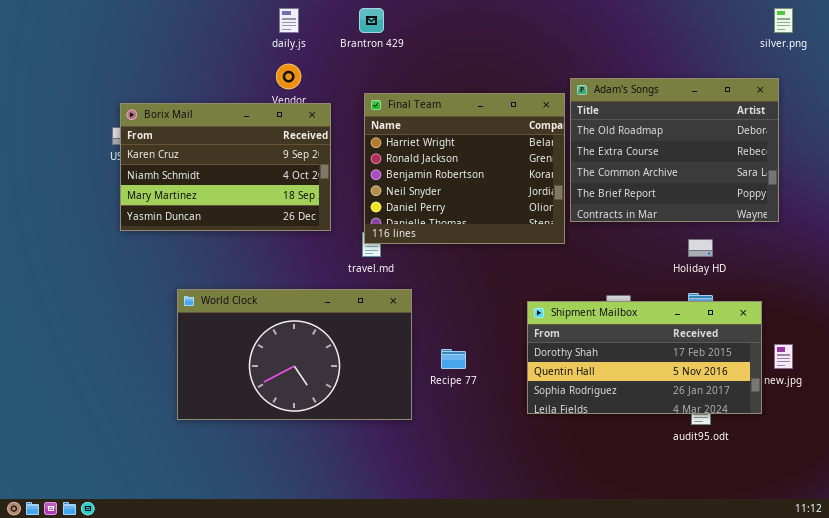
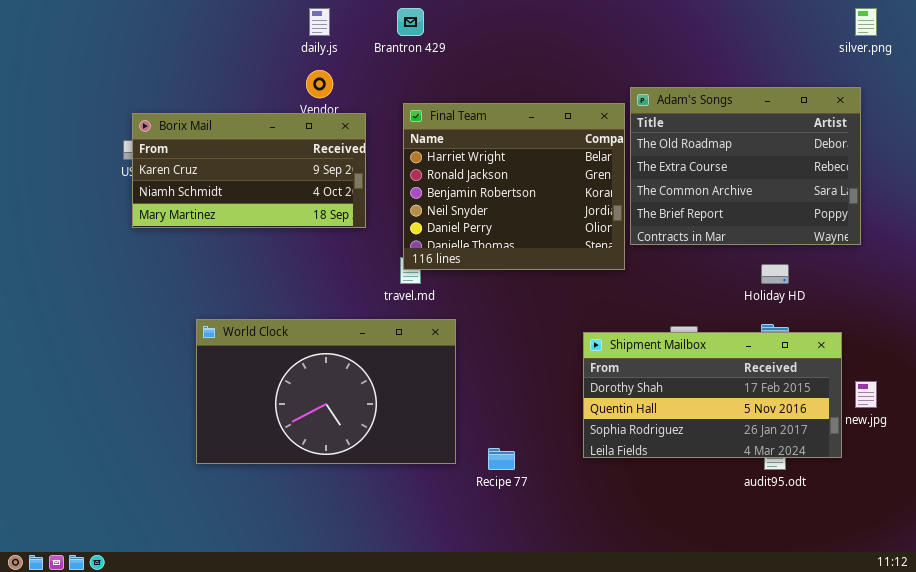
Borix Mail: [120,103,331,231] -> [132,113,366,228], resized
Recipe 77: [441,349,466,369] -> [488,448,515,470], moved

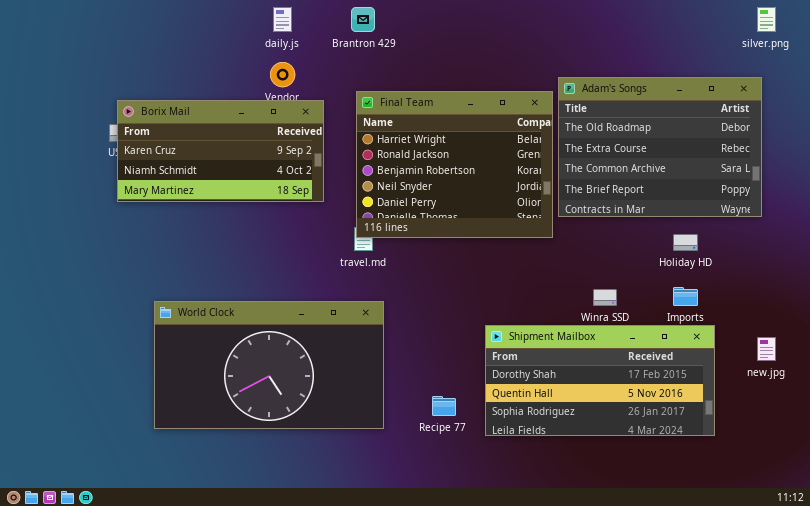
World Clock: [196,319,456,464] -> [154,301,384,429], moved
Shipment Mailbox: [583,332,842,458] -> [485,325,715,436], moved

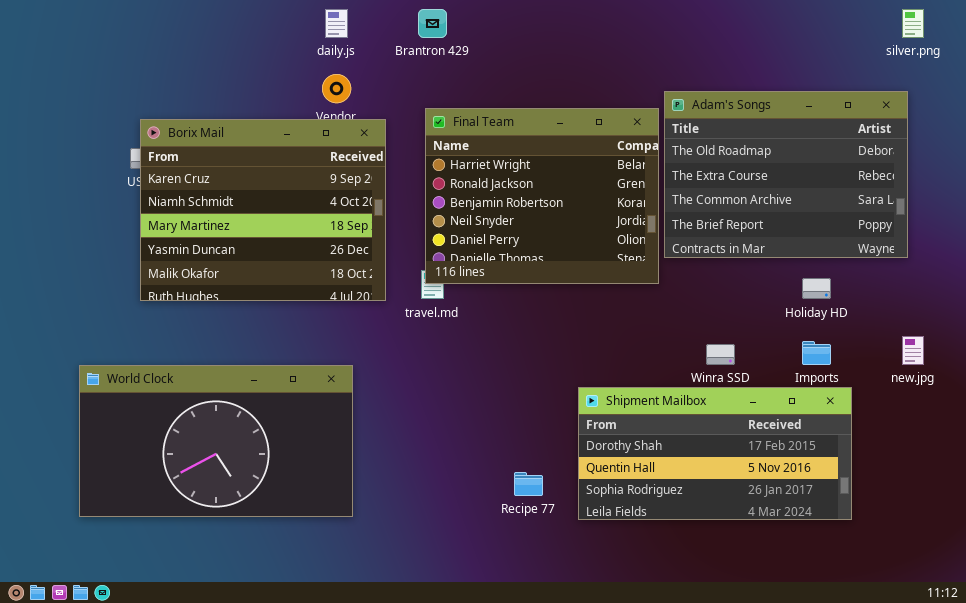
Borix Mail: [117,100,324,202] -> [140,119,386,301], resized
World Clock: [154,301,384,429] -> [79,365,353,517], moved
new.jpg: [757,337,776,361] -> [902,336,924,365], moved

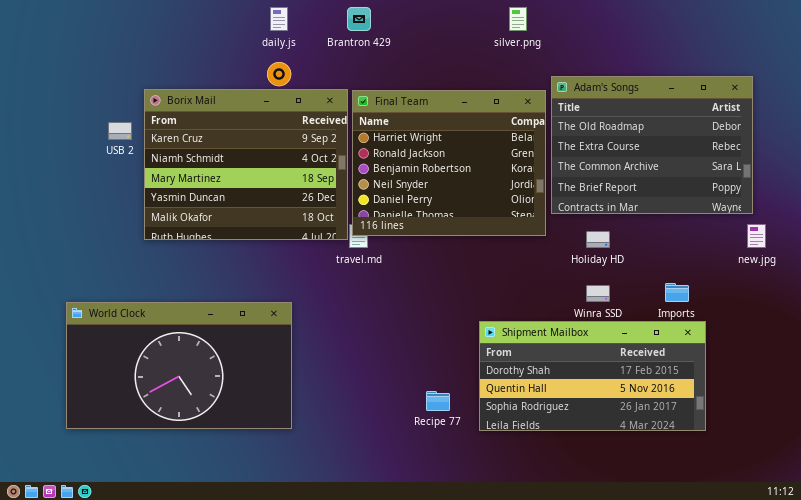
silver.png: [902,9,924,38] -> [509,7,527,31], moved
Borix Mail: [140,119,386,301] -> [144,89,348,240], moved
Holiday HD: [802,278,831,299] -> [586,231,610,248], moved
new.jpg: [902,336,924,365] -> [747,224,766,248], moved

